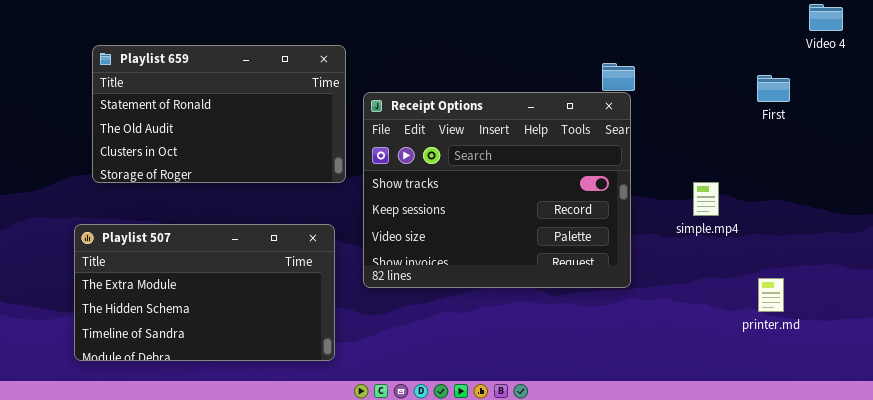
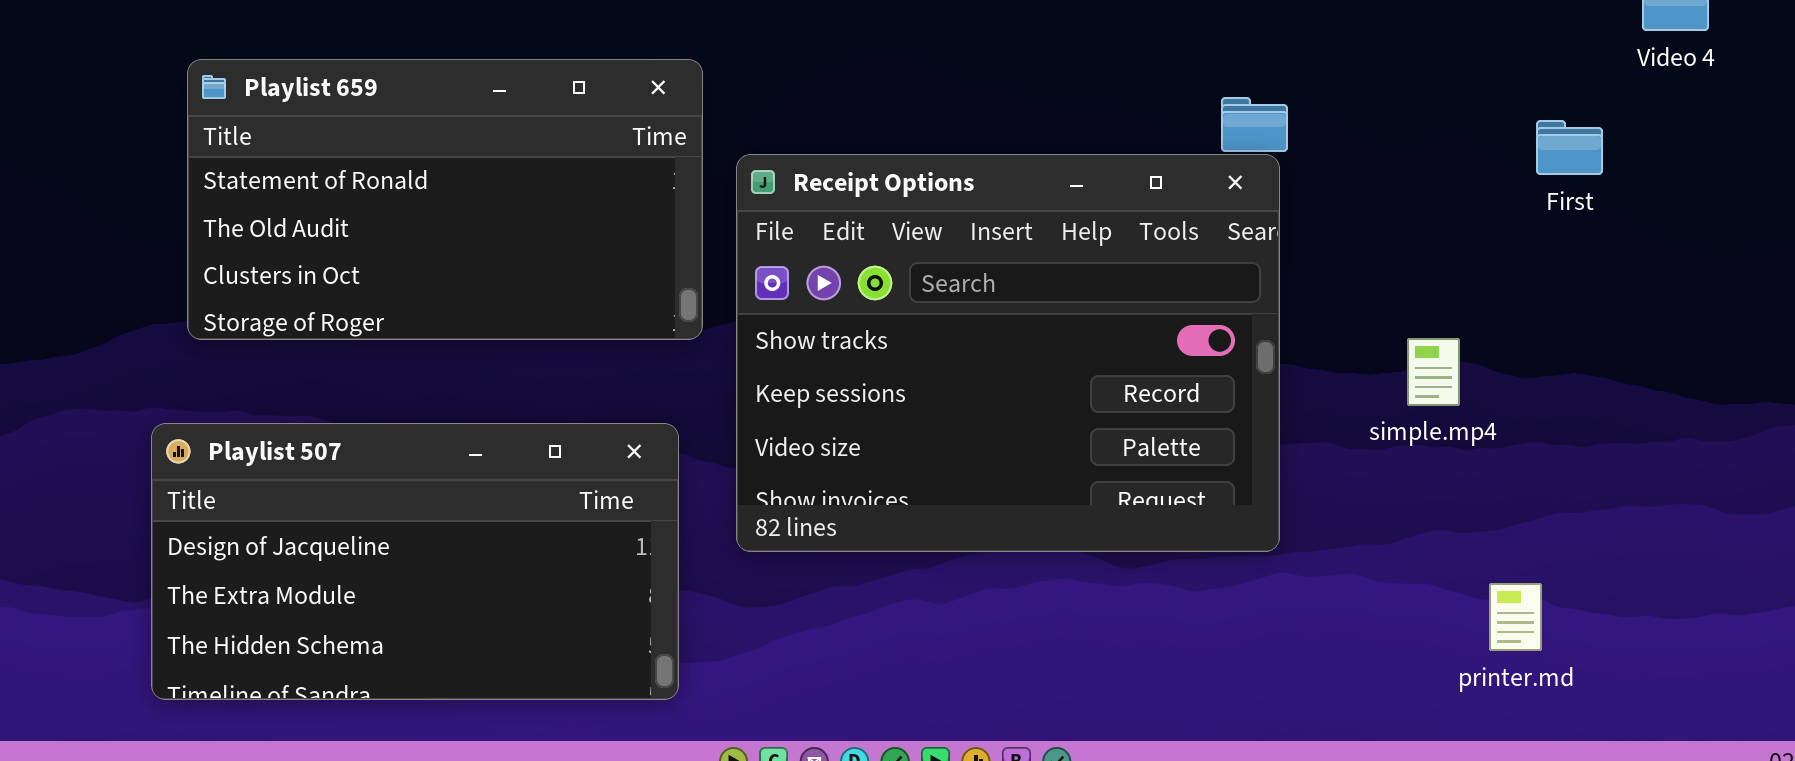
Playlist 507: [74,224,335,361] -> [151,423,679,700], scrolled up 1 row
printer.md: [758,278,784,312] -> [1489,583,1542,651], moved

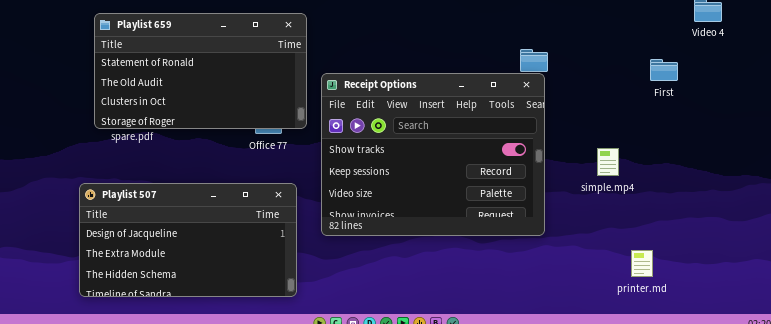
Playlist 659: [187,59,703,340] -> [94,13,307,129], moved

